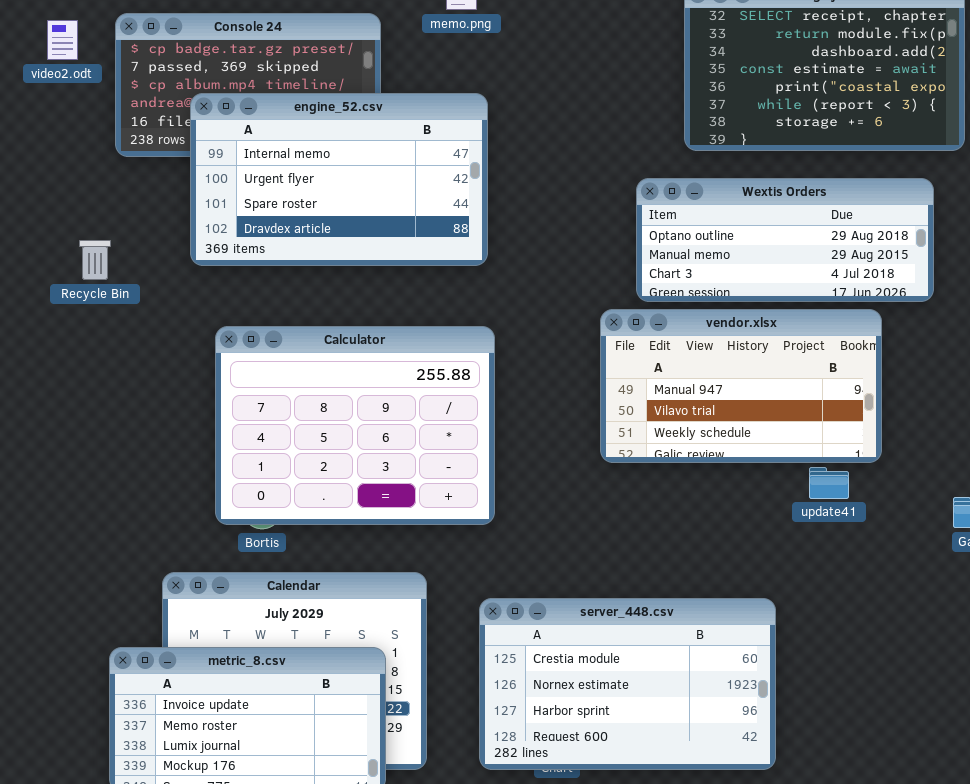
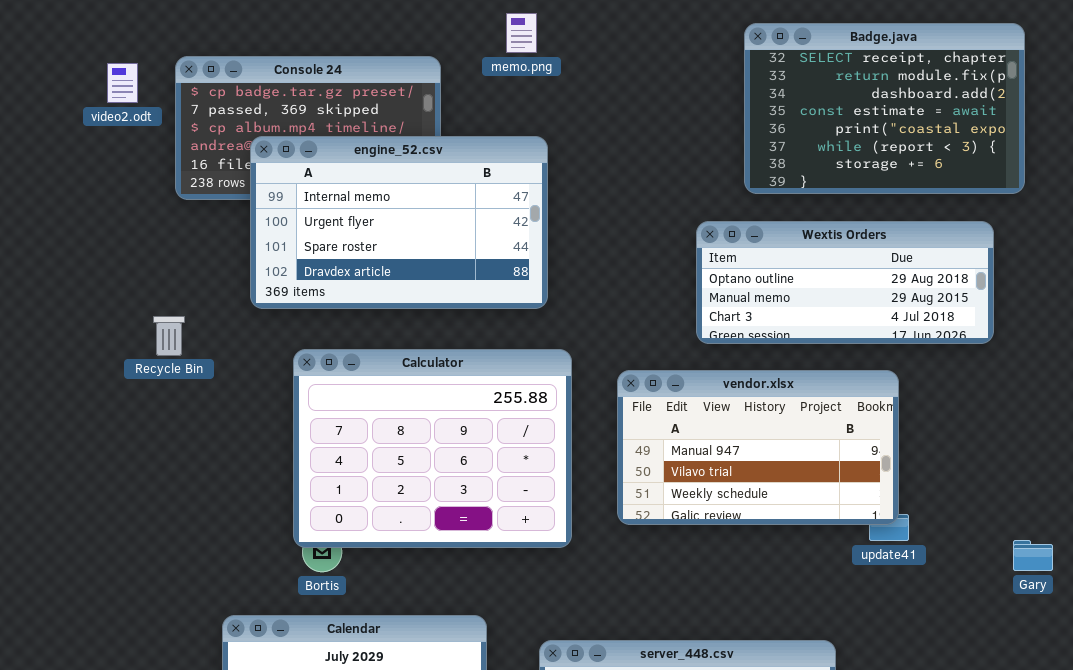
Recycle Bin: [79,240,111,280] -> [153,316,185,356], moved
vendor.xlsx: [600,309,882,463] -> [617,370,899,525], moved
Calculator: [215,326,495,525] -> [293,349,572,548], moved

